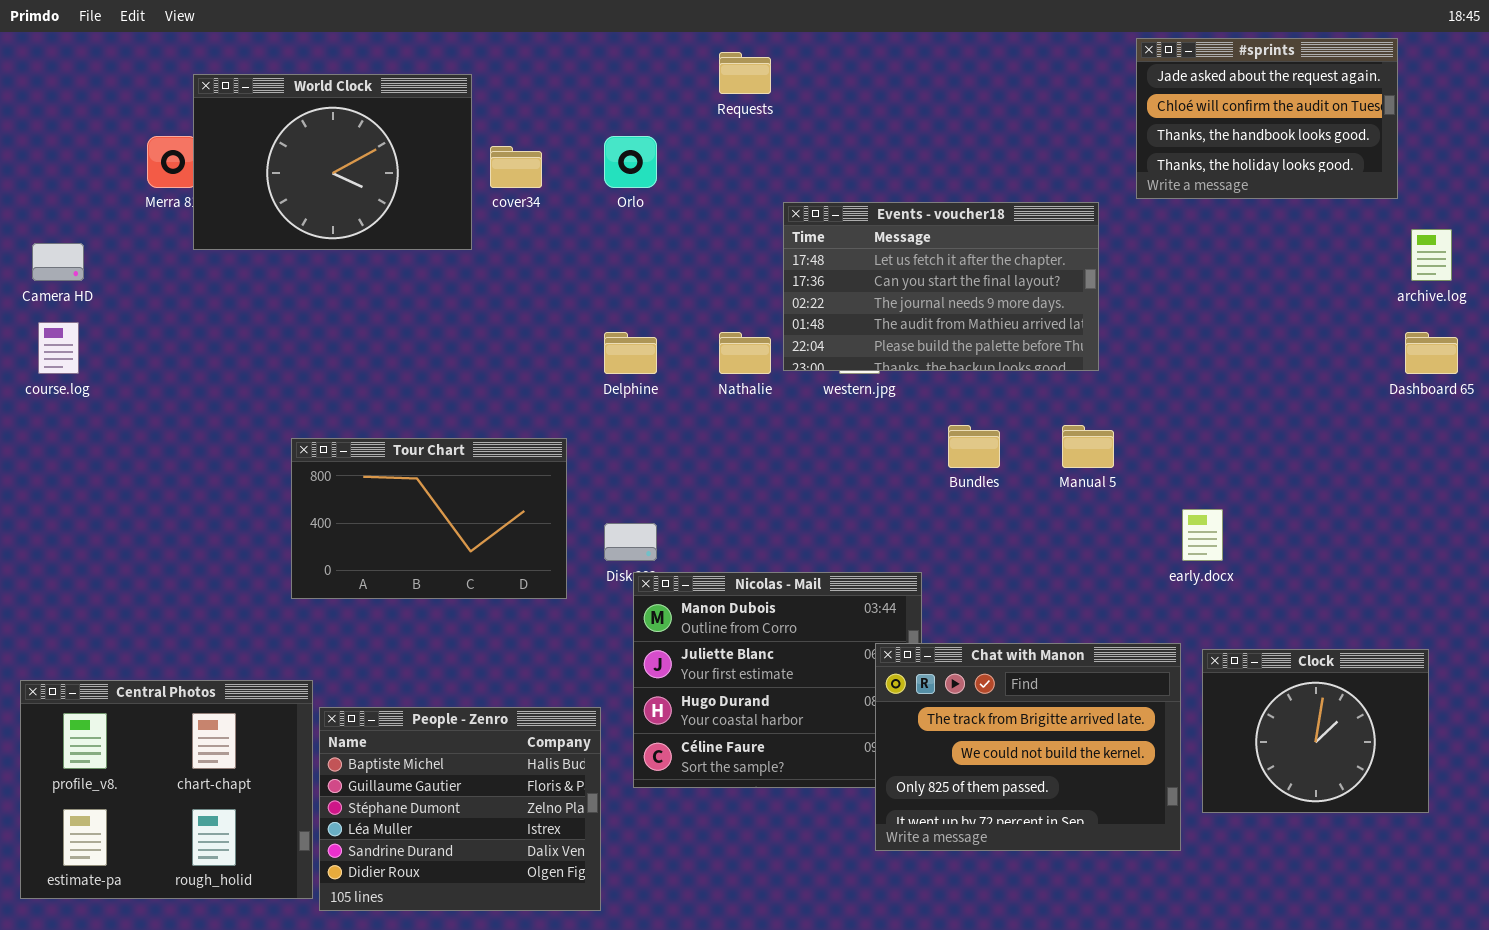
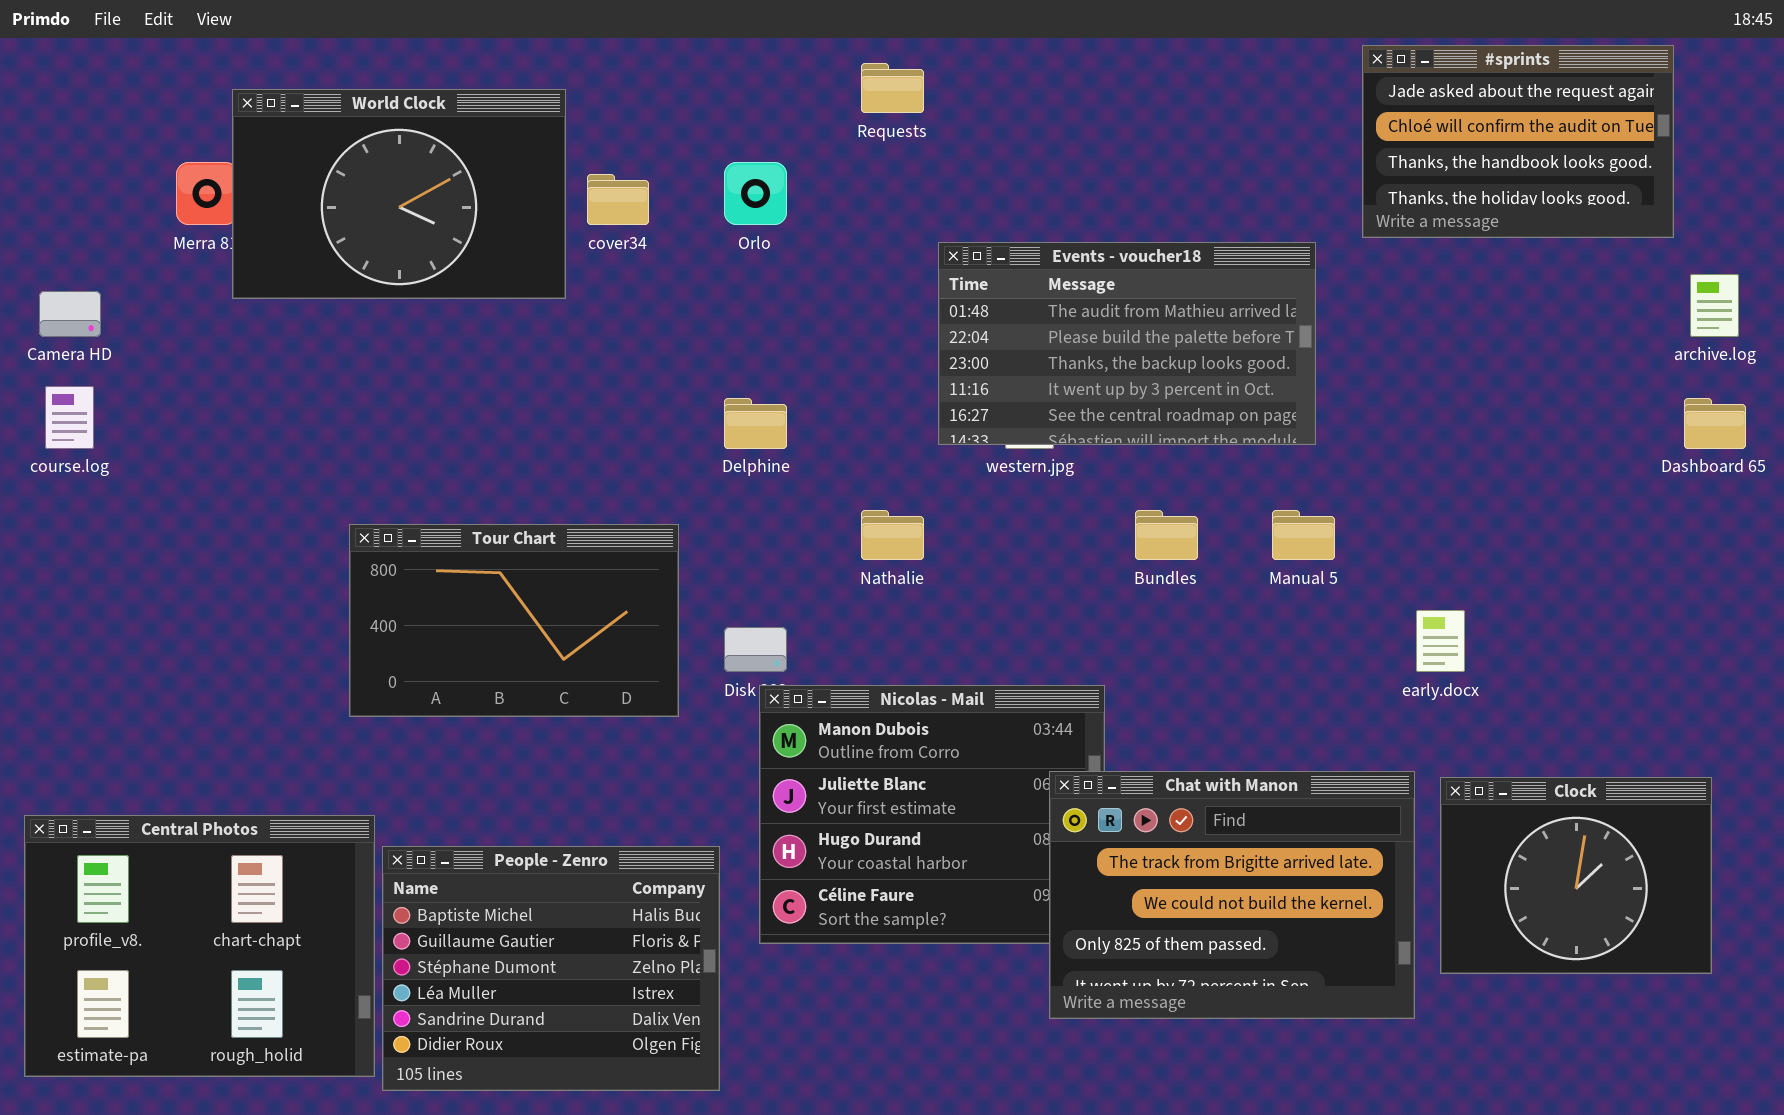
Events - voucher18: [783,202,1099,371] -> [938,242,1316,445], scrolled down 3 rows
Nathalie: [719,332,771,374] -> [861,510,924,560], moved

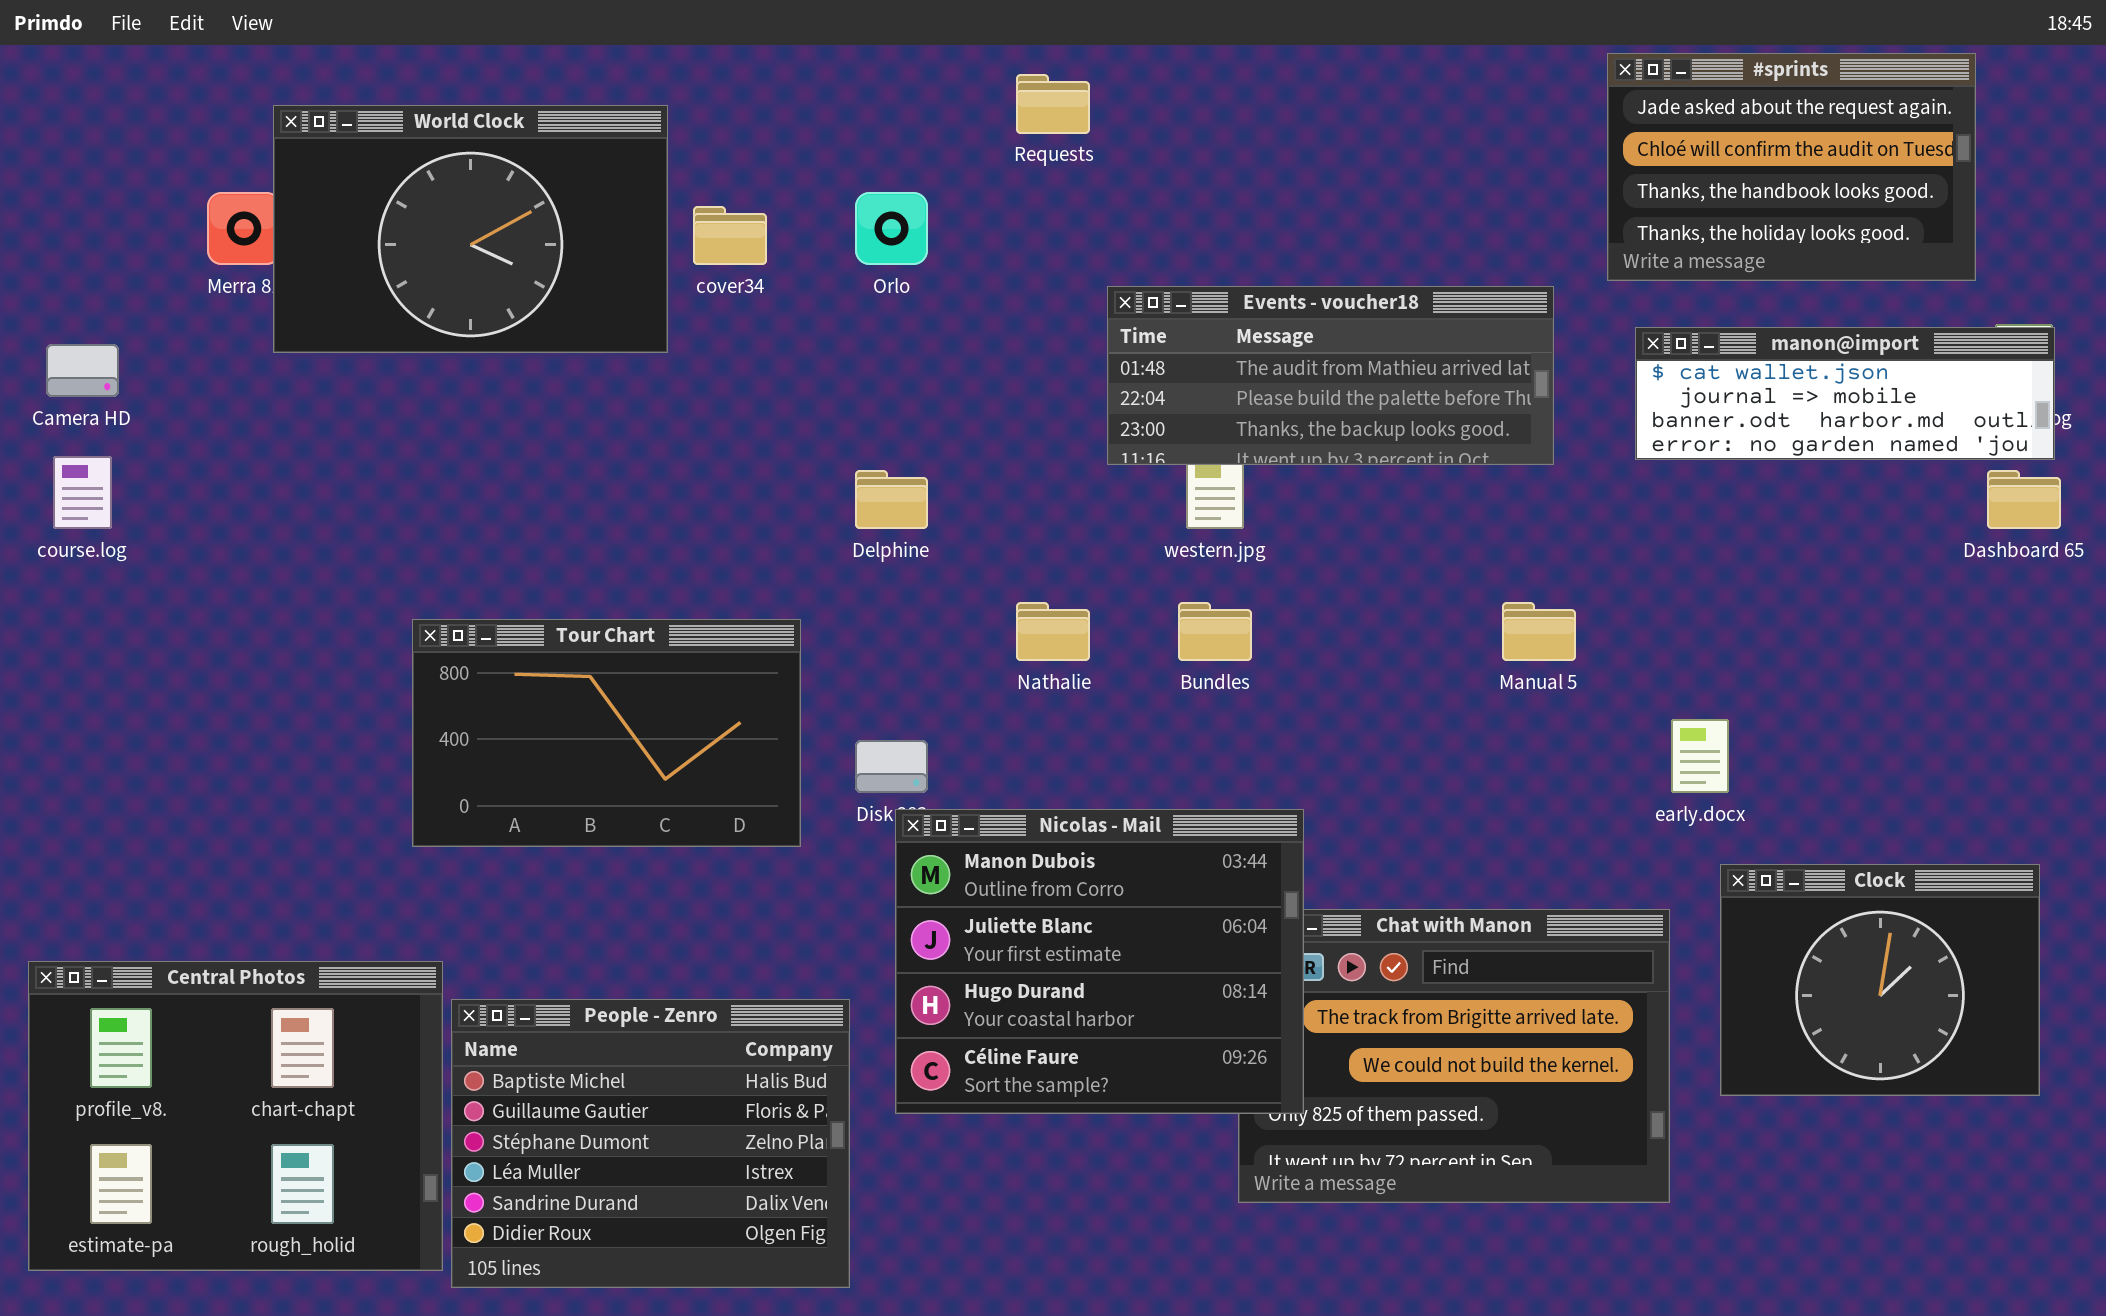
Events - voucher18: [938,242,1316,445] -> [1107,286,1554,465], resized
manon@import: none -> [1635,327,2055,460], opened
Bundles: [1135,510,1198,560] -> [1178,602,1252,661], moved
Nicolas - Mail: [759,685,1105,944] -> [895,809,1304,1114], raised
Clock: [1440,777,1712,974] -> [1720,864,2040,1096], moved

